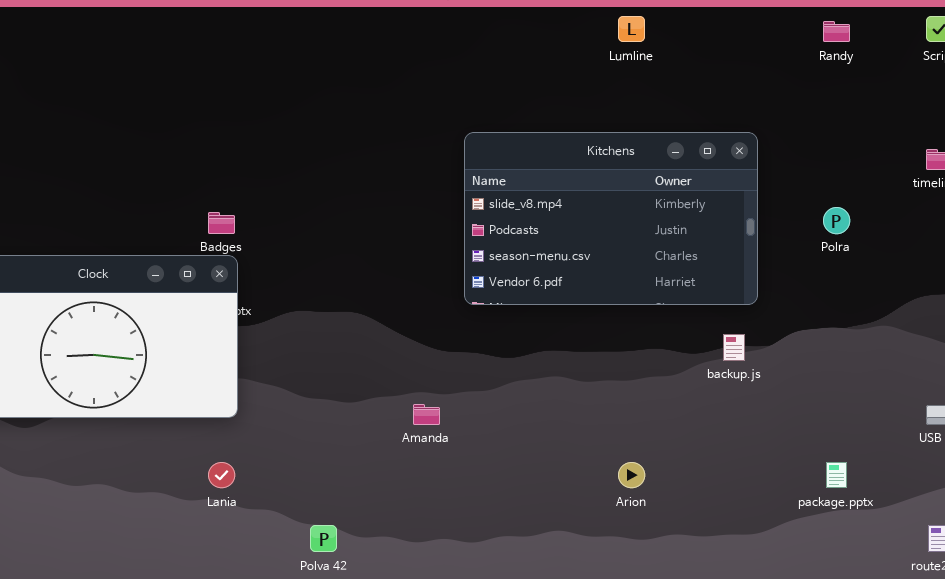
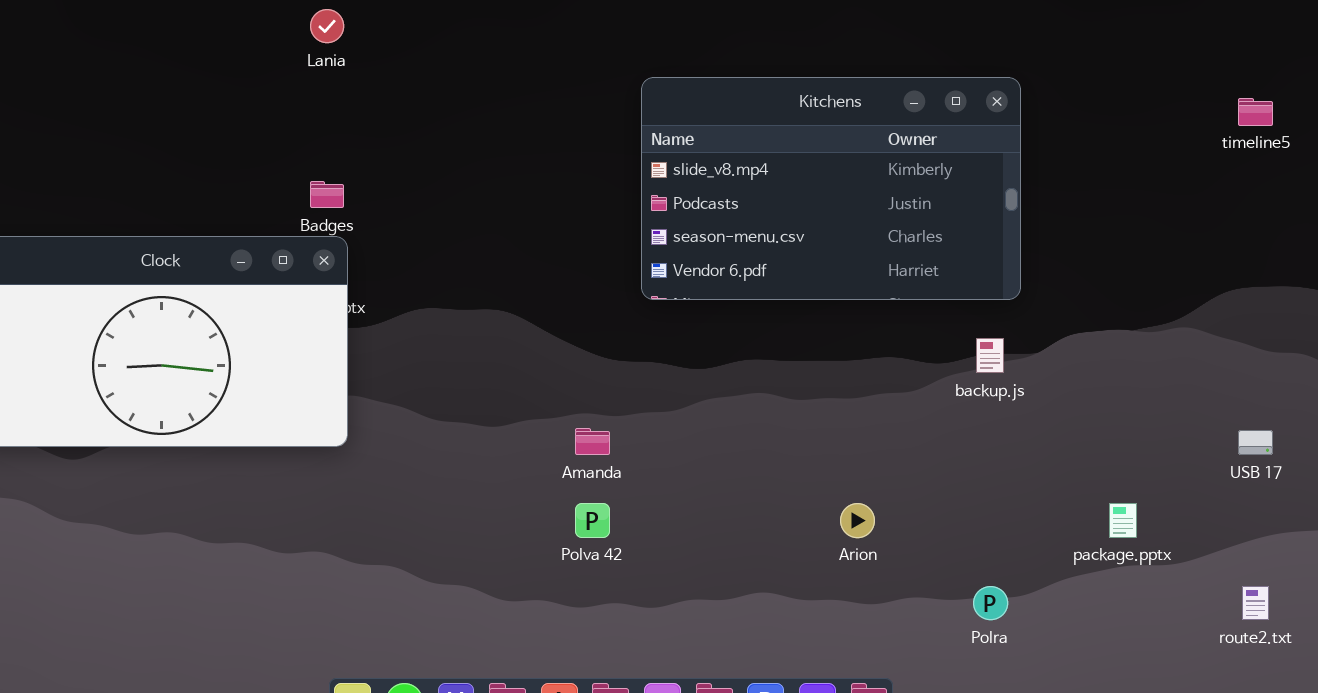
Polra: [823,207,850,234] -> [973,586,1008,620], moved
Lania: [208,462,235,488] -> [310,9,344,43], moved
Polva 42: [310,525,337,552] -> [575,503,610,538], moved

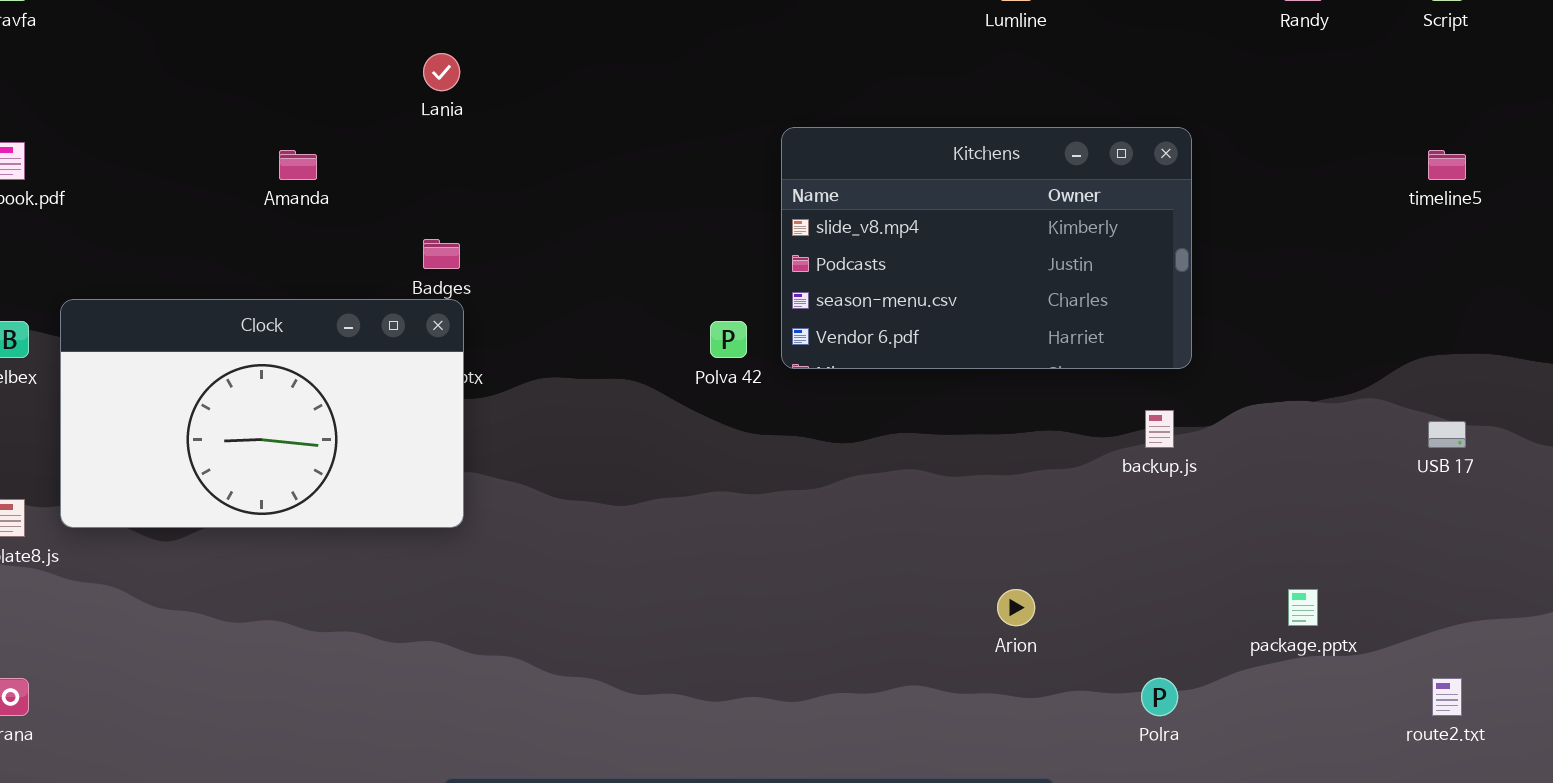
Amanda: [575,428,610,455] -> [279,150,317,180], moved
USB 17: [1238,430,1273,455] -> [1428,421,1466,448], moved
Polva 42: [575,503,610,538] -> [710,321,747,358], moved

